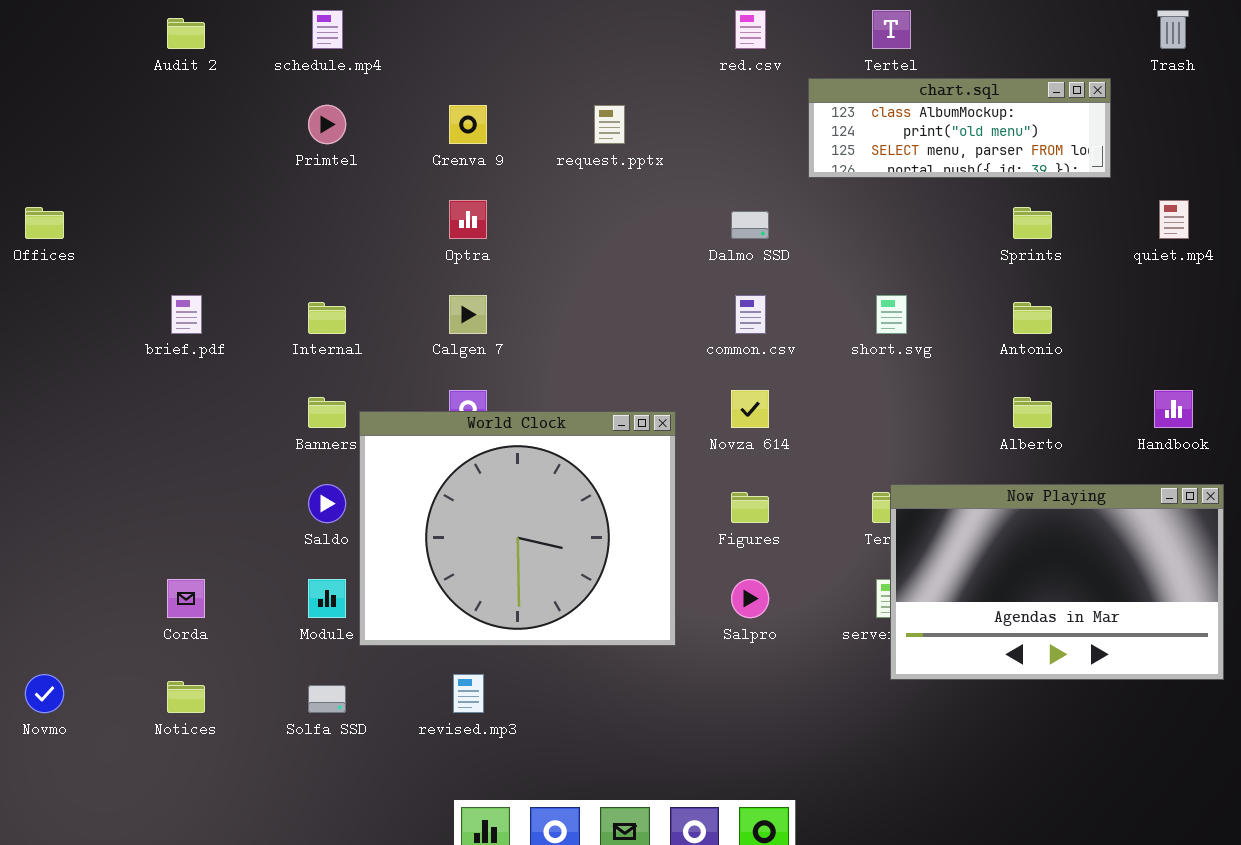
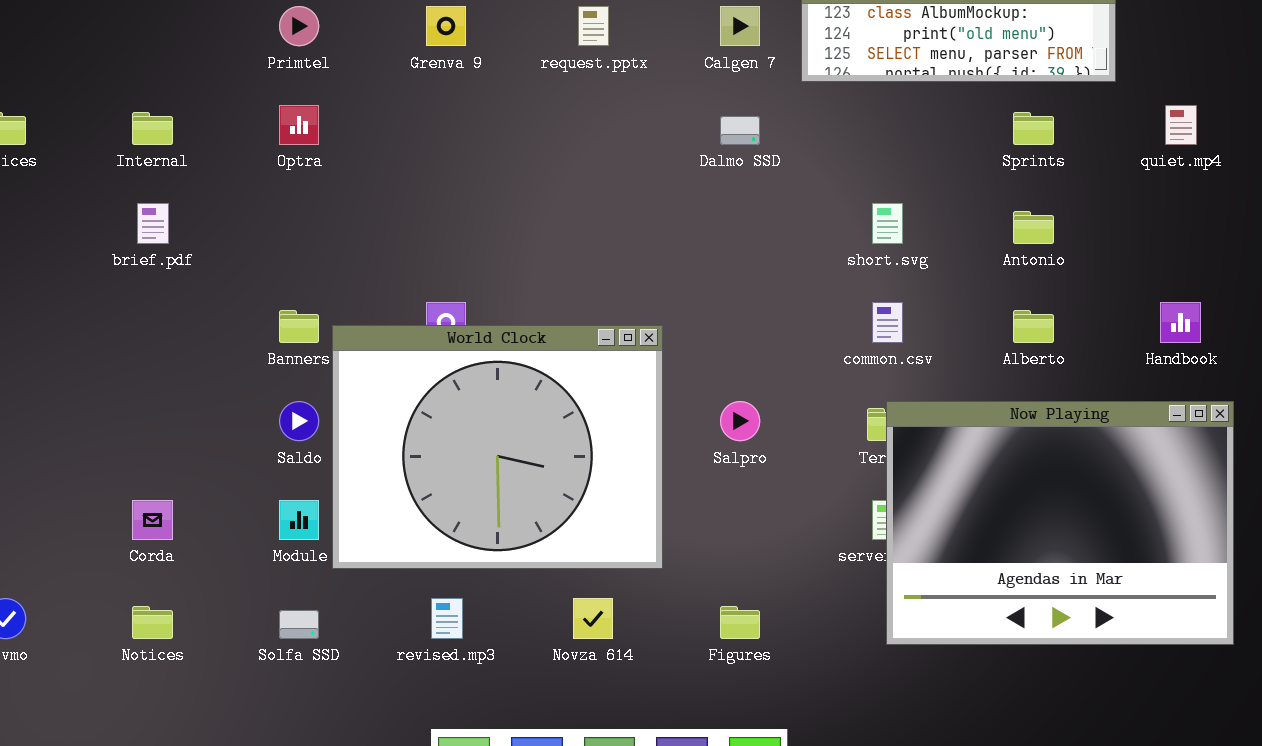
Optra: [449,200,487,239] -> [279,105,319,145], moved
Calgen 7: [449,295,487,334] -> [720,6,760,46], moved
common.csv: [735,295,766,334] -> [872,302,903,343], moved
Internal: [308,302,346,334] -> [132,112,173,145], moved
Novza 614: [731,390,769,428] -> [573,598,613,639], moved
Now Playing: [890,484,1224,680] -> [886,401,1234,645], resized
Figures: [731,492,769,523] -> [720,606,760,639], moved
Salpro: [731,579,769,618] -> [720,401,760,441], moved

